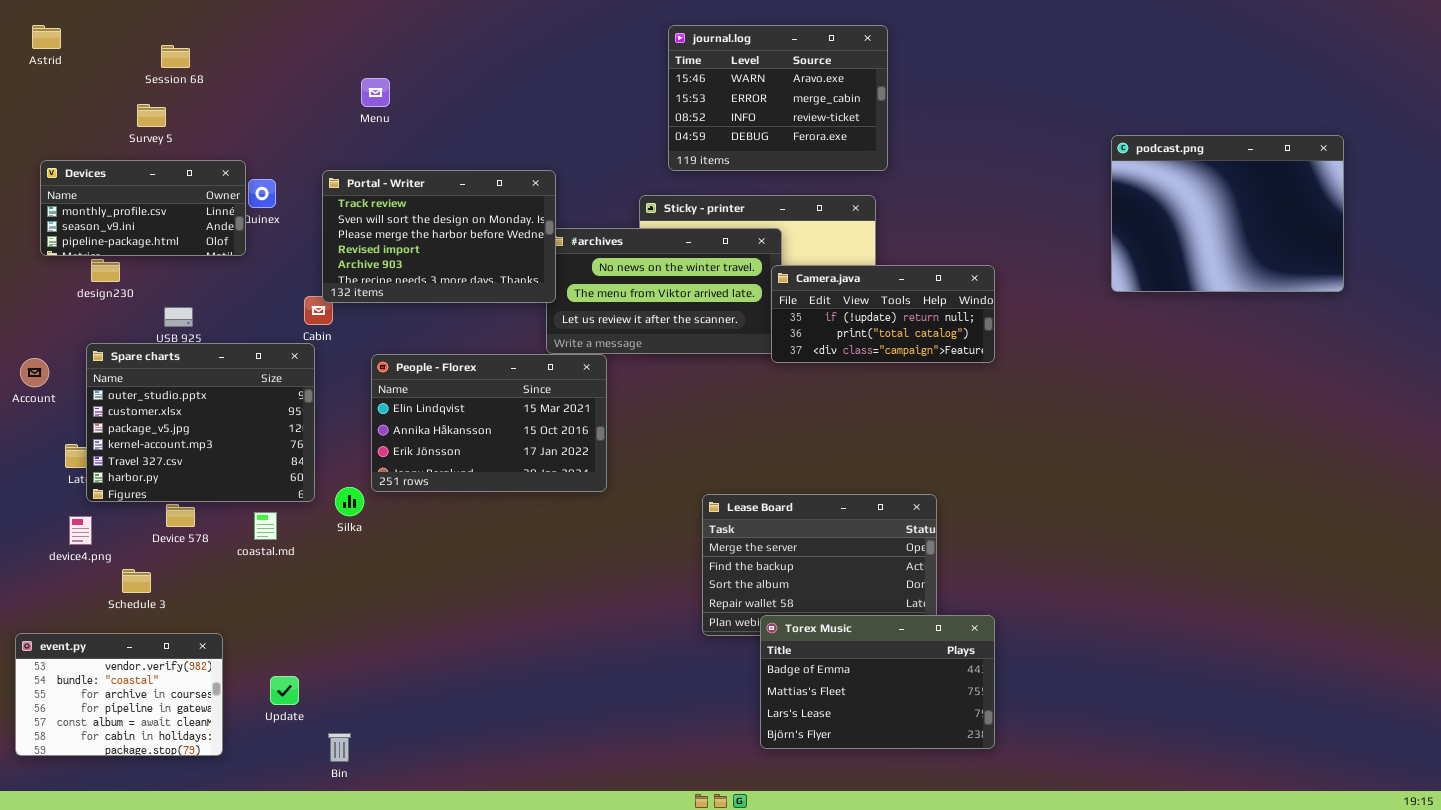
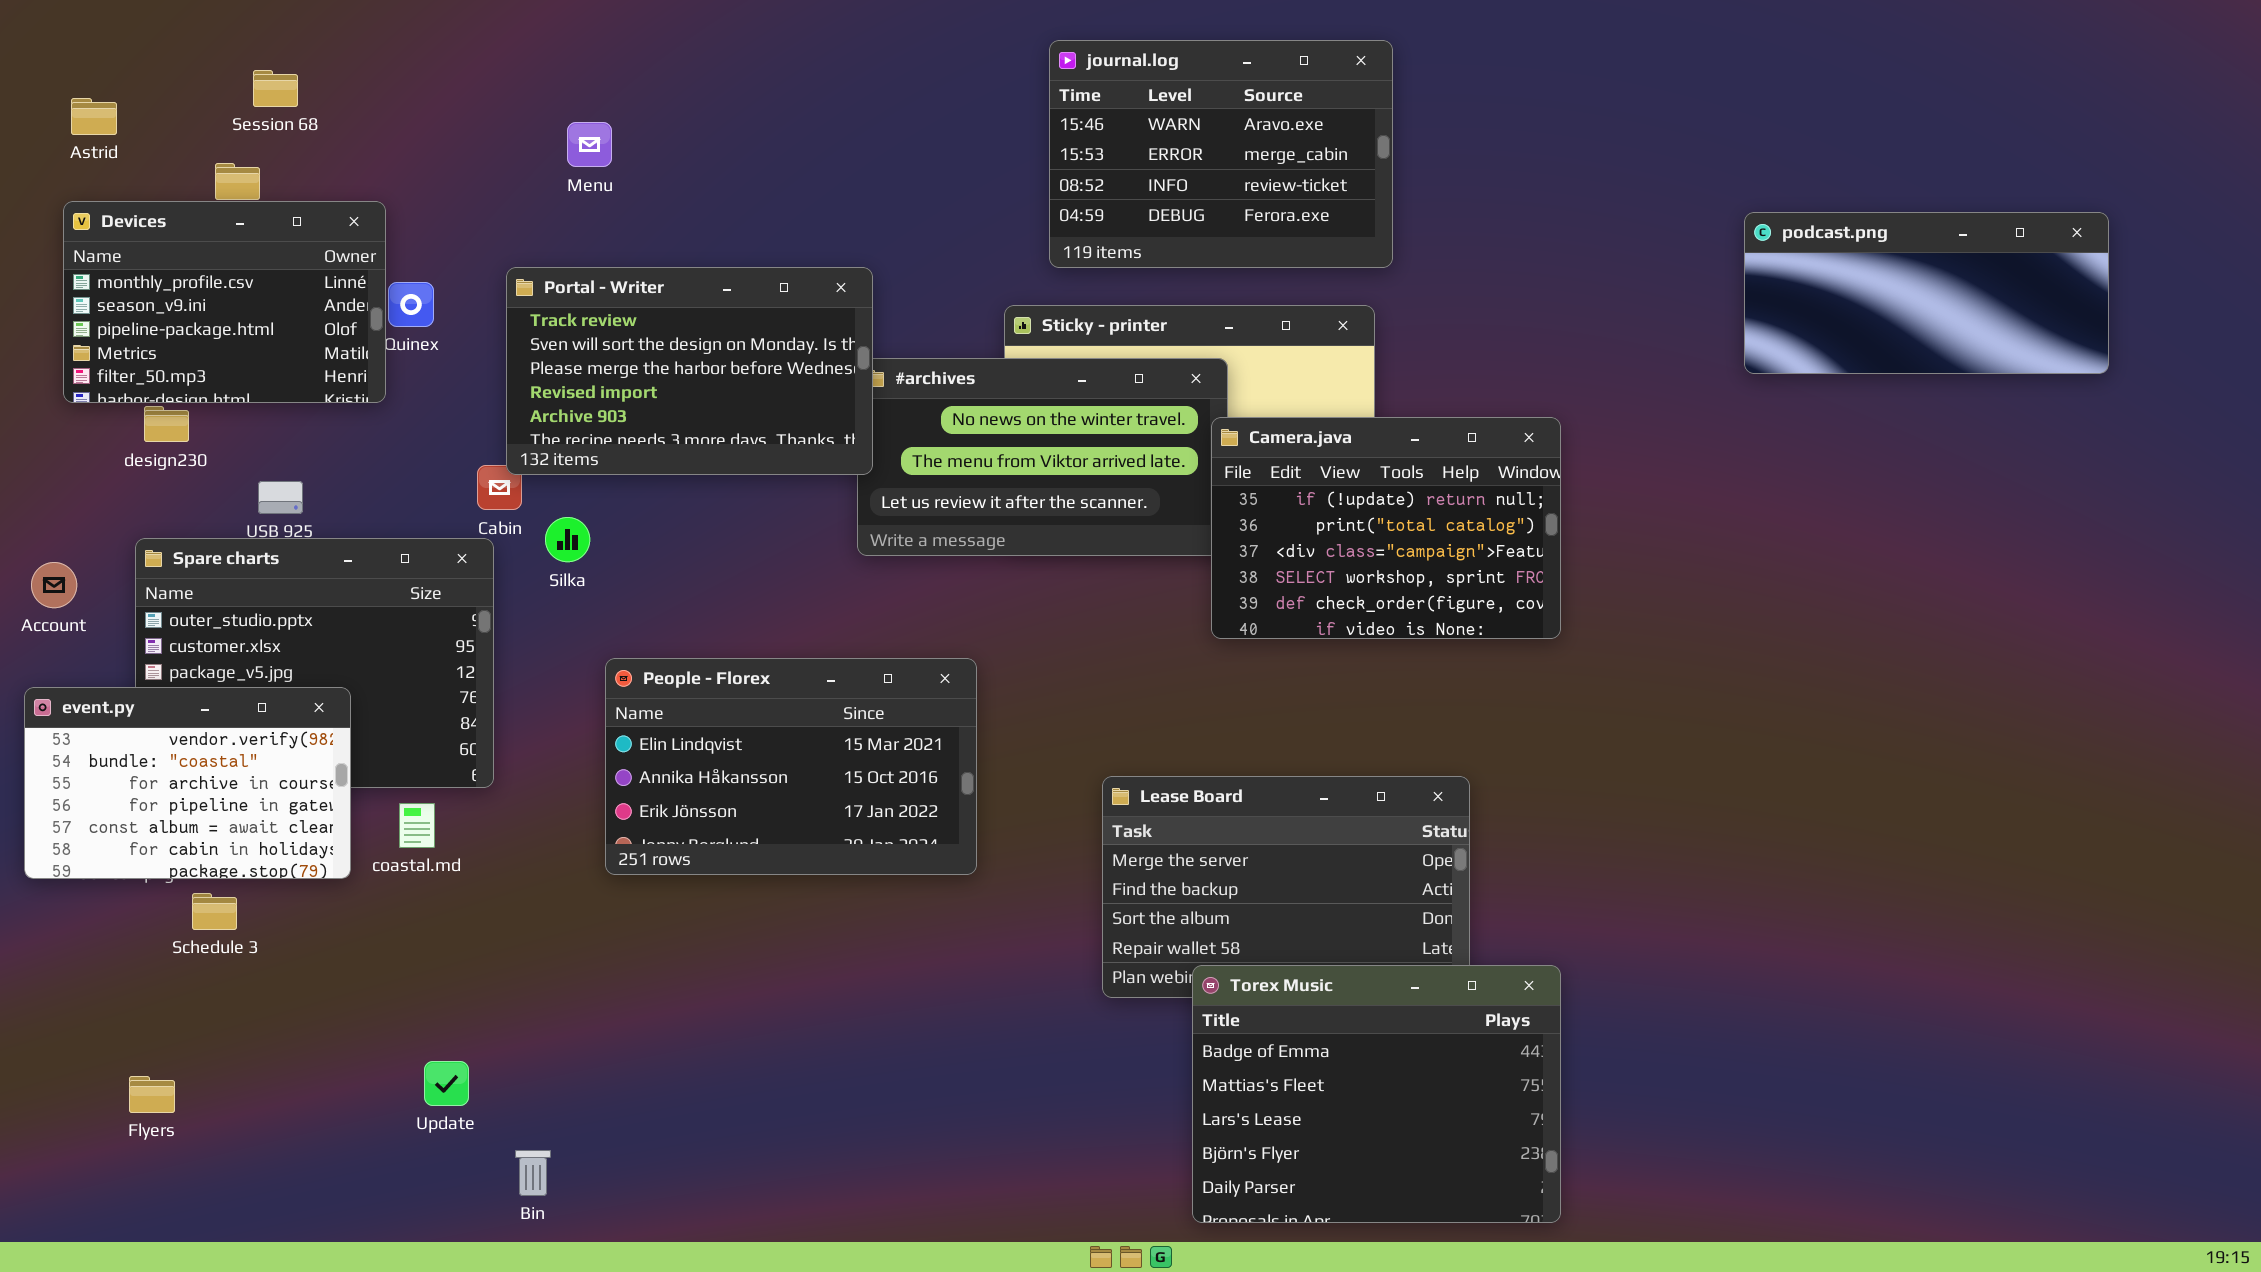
Astrid: [32,25,61,49] -> [71,98,117,135], moved
podcast.png: [1111,135,1344,292] -> [1744,212,2109,374], resized
Devices: [40,160,246,256] -> [63,201,386,403], resized
Camera.java: [771,265,995,363] -> [1211,417,1561,639], resized
People - Florex: [371,354,607,492] -> [605,658,977,875], moved
Silka: [335,487,364,516] -> [545,517,590,562], moved
Torex Music: [760,615,995,749] -> [1192,965,1561,1223], resized
event.py: [15,633,223,756] -> [24,687,351,879], moved

